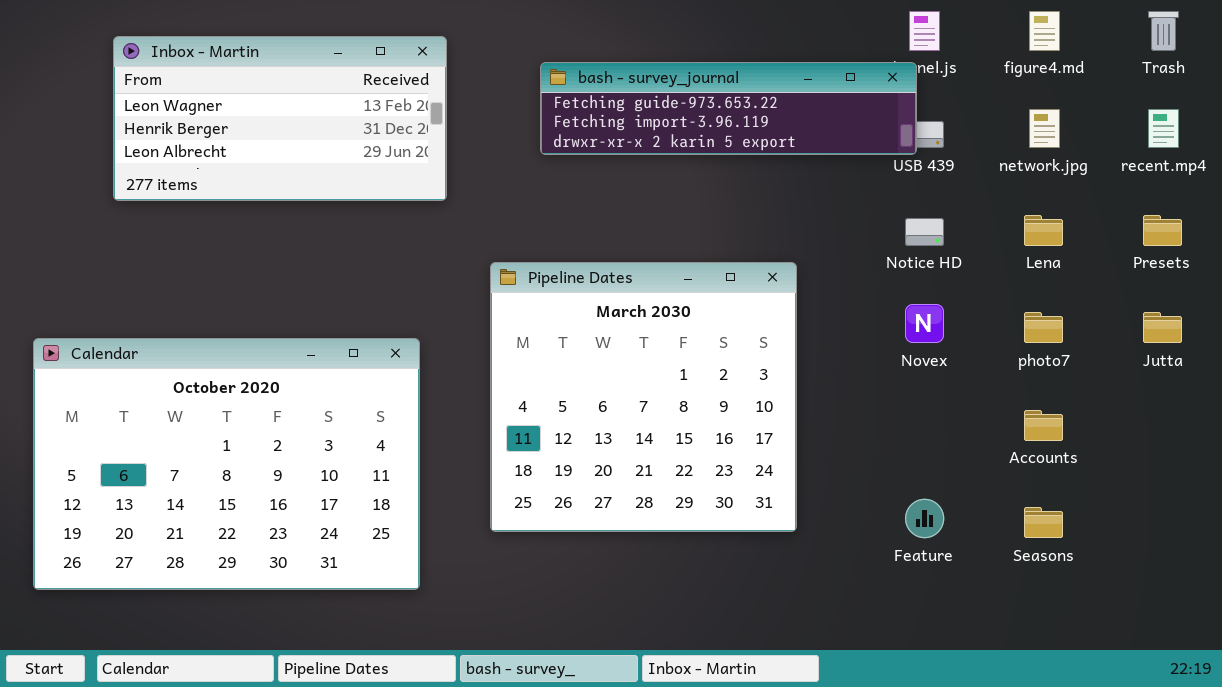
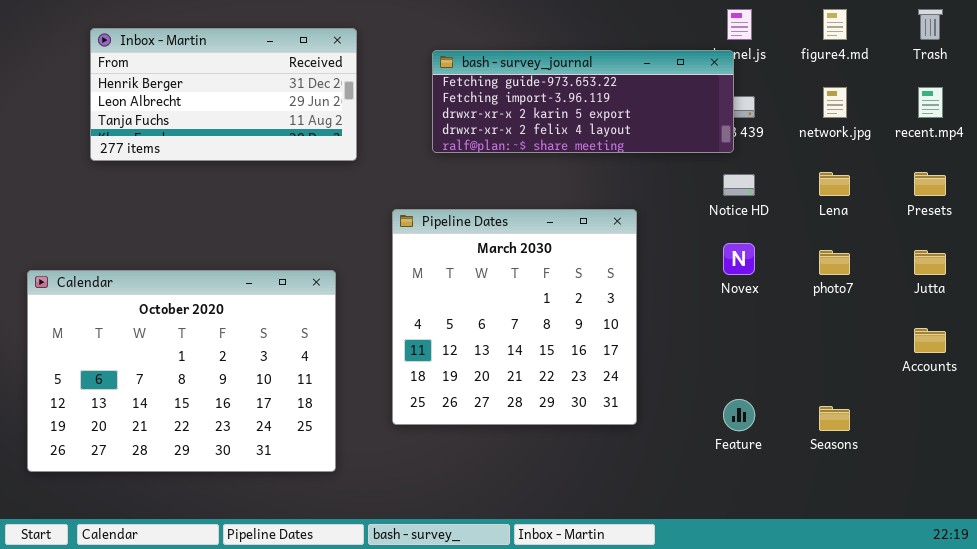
Inbox - Martin: [113,36,447,201] -> [90,28,357,161], scrolled down 1 row
bash - survey_journal: [540,62,917,155] -> [432,50,734,153], resized
Accounts: [1024,410,1063,441] -> [914,328,946,353], moved

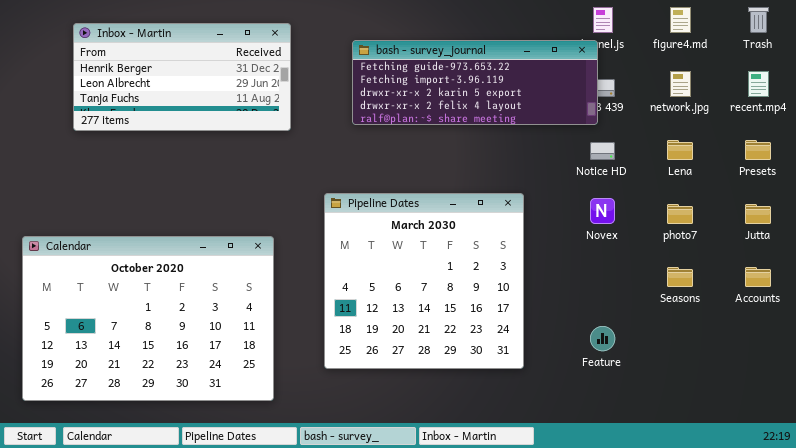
Pipeline Dates: [392,209,637,425] -> [324,193,524,369], moved
Calendar: [27,270,336,472] -> [22,236,274,401], moved
Seasons: [819,406,850,431] -> [667,267,693,287], moved

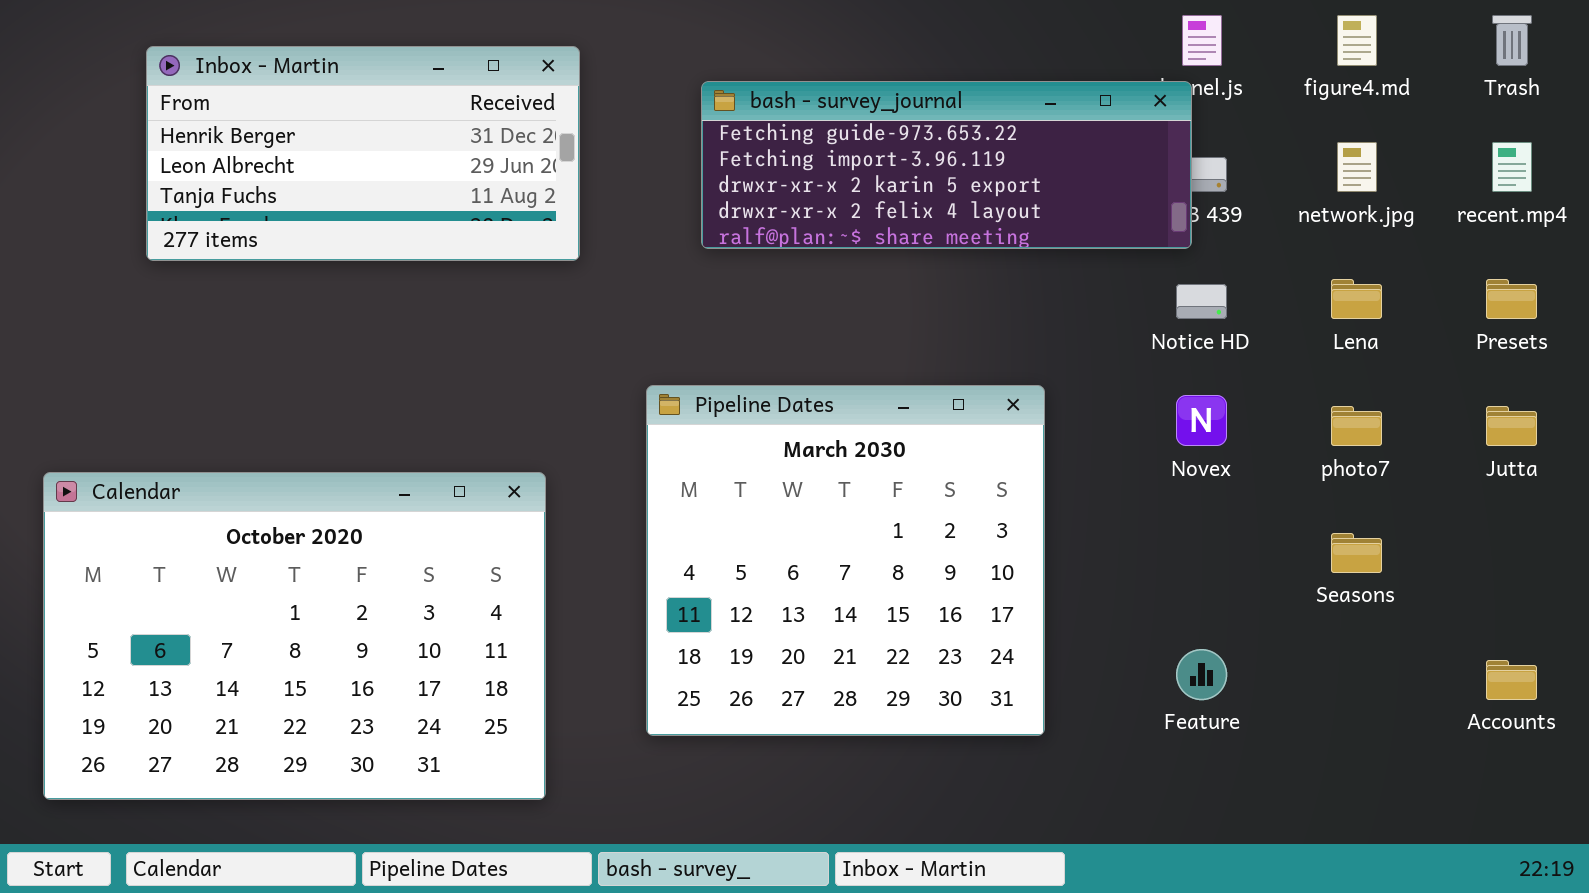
Accounts: [745,267,771,287] -> [1486,660,1537,700], moved

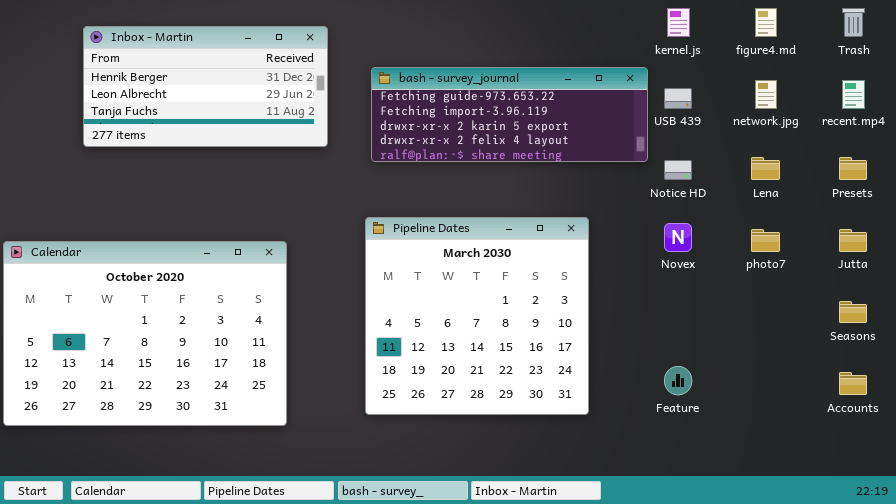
bash - survey_journal: [701,81,1192,249] -> [371,67,648,162], moved
Calendar: [43,472,546,800] -> [3,241,287,426], moved
Seasons: [1331,533,1382,573] -> [839,301,867,323], moved

